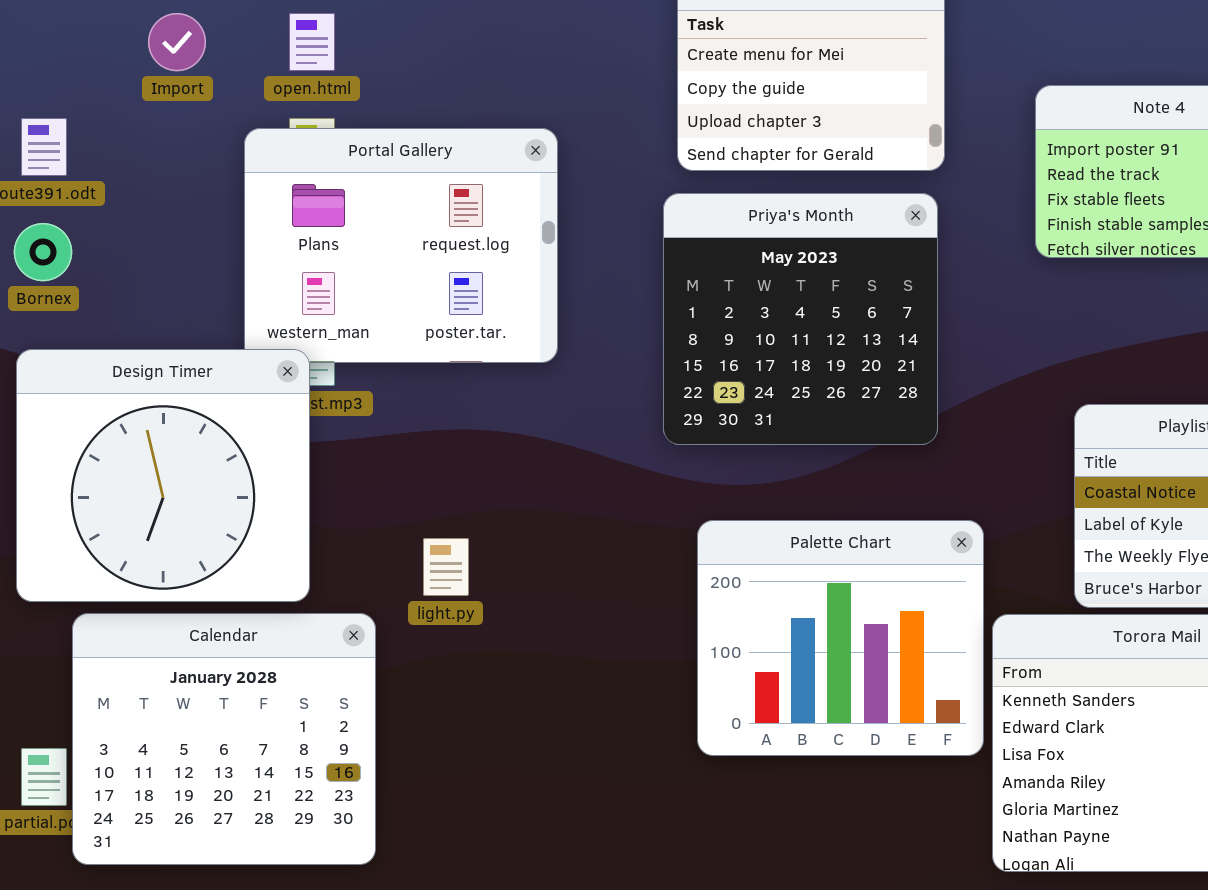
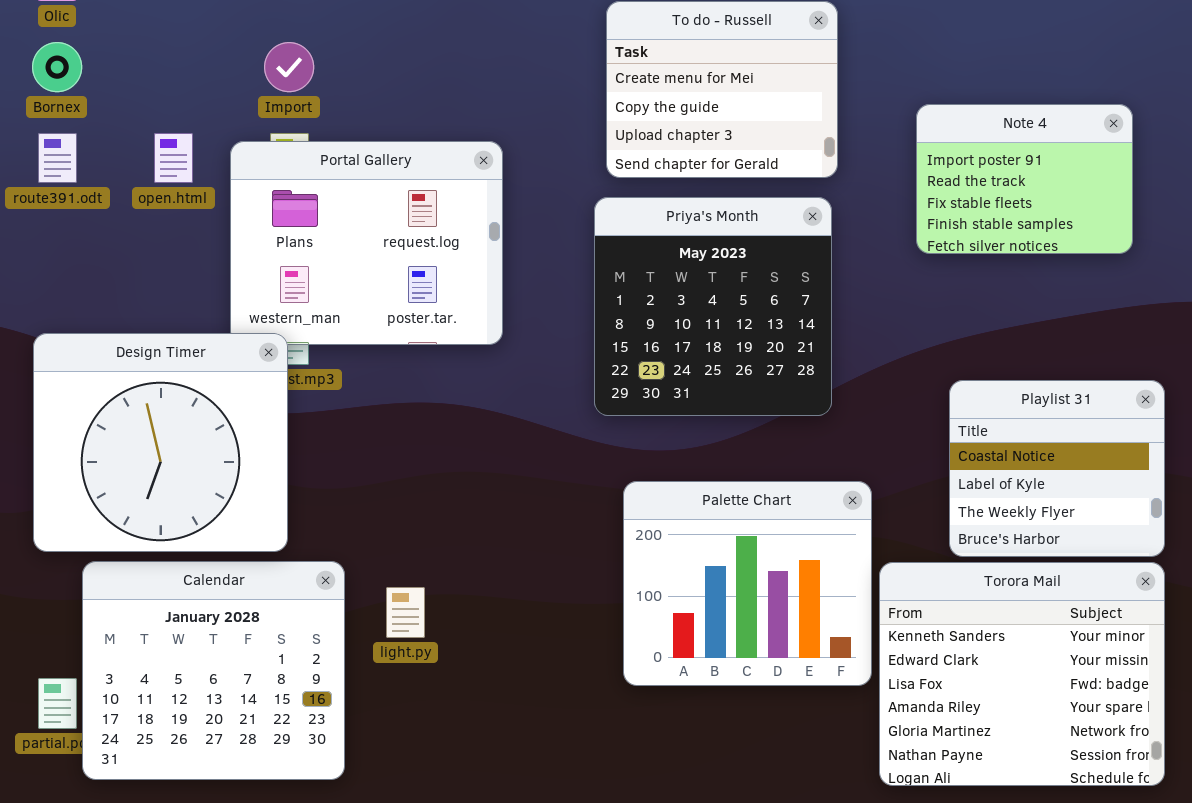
Import: [148,13,206,71] -> [264,42,314,92], moved
open.html: [289,13,335,71] -> [154,133,193,183], moved
Bornex: [14,223,72,281] -> [32,42,82,92], moved
light.py: [423,538,469,596] -> [386,587,425,638], moved

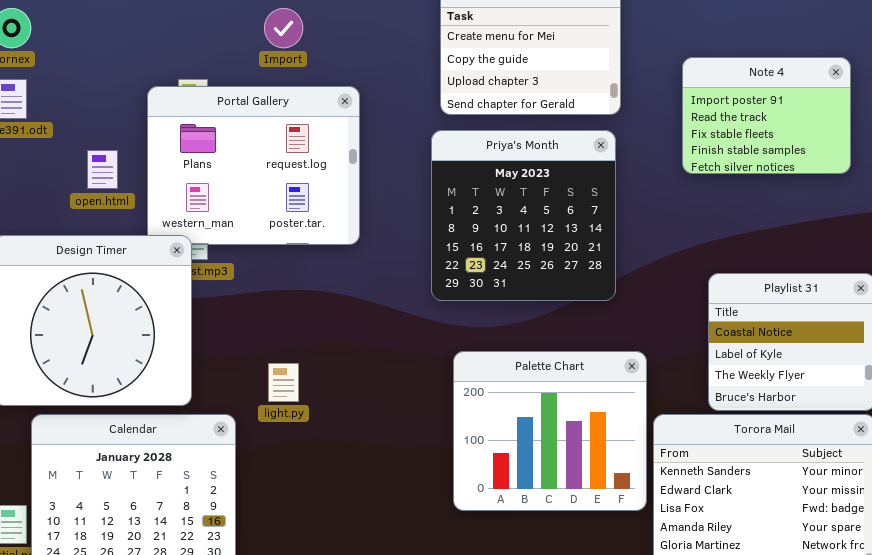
Import: [264,42,314,92] -> [264,8,303,48], moved
open.html: [154,133,193,183] -> [87,150,118,189], moved
light.py: [386,587,425,638] -> [268,363,299,402], moved

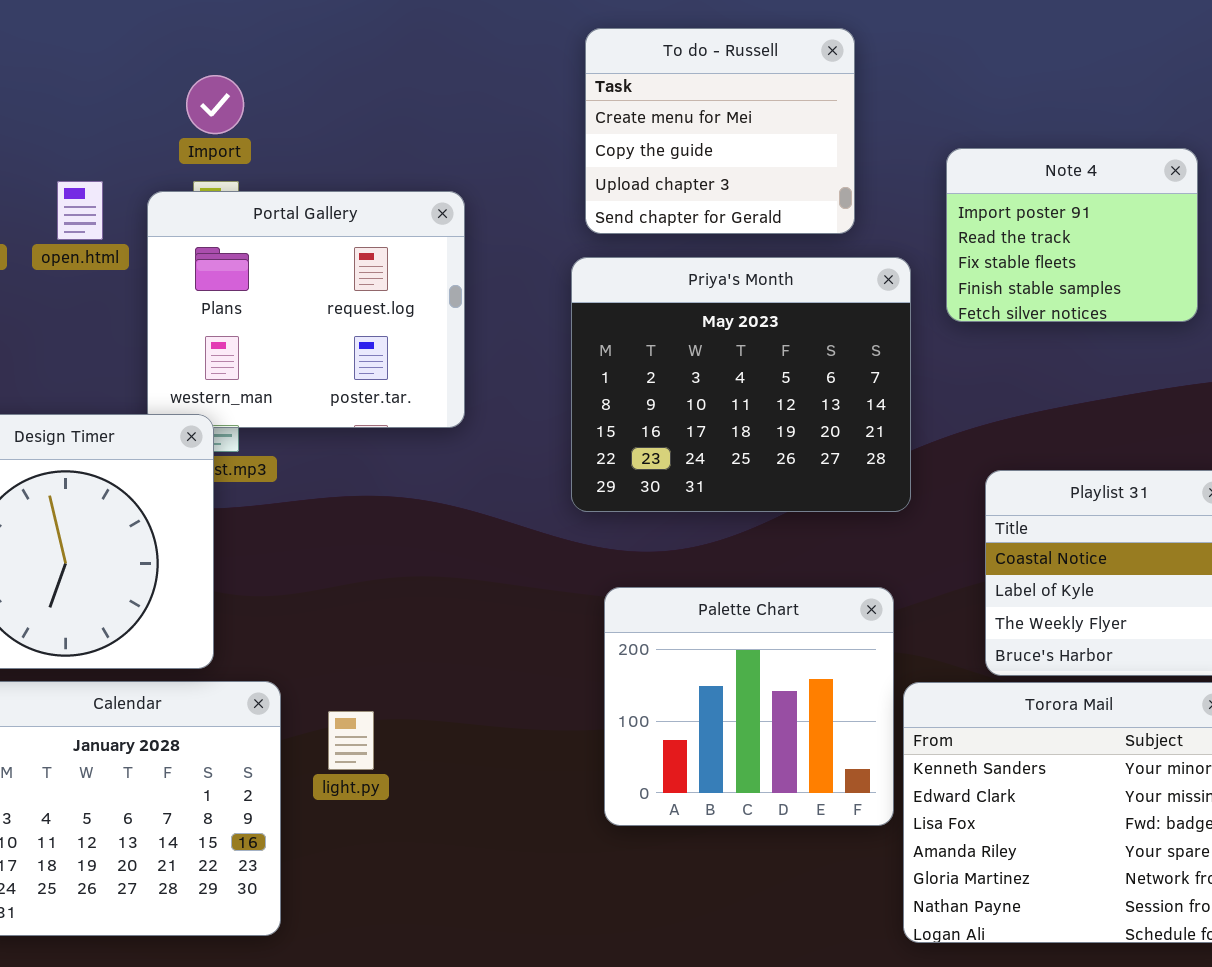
Import: [264,8,303,48] -> [186,75,244,134], moved
Priya's Month: [431,130,616,301] -> [571,257,911,512], resized
open.html: [87,150,118,189] -> [57,181,103,240], moved
light.py: [268,363,299,402] -> [328,711,374,770], moved

